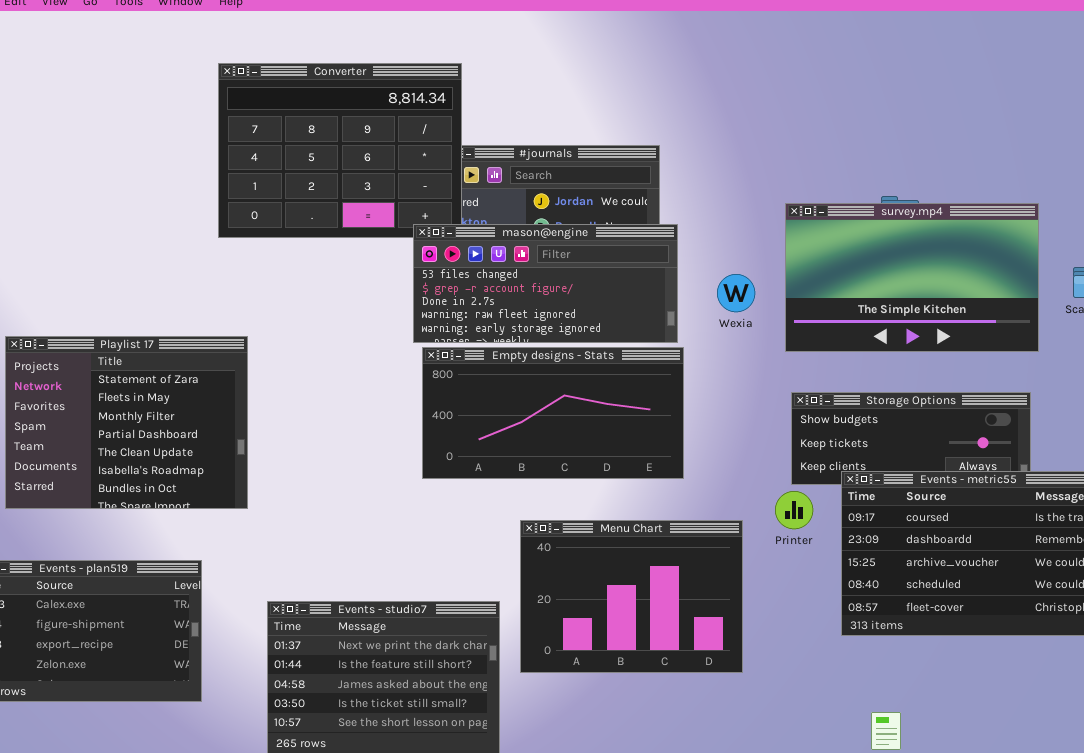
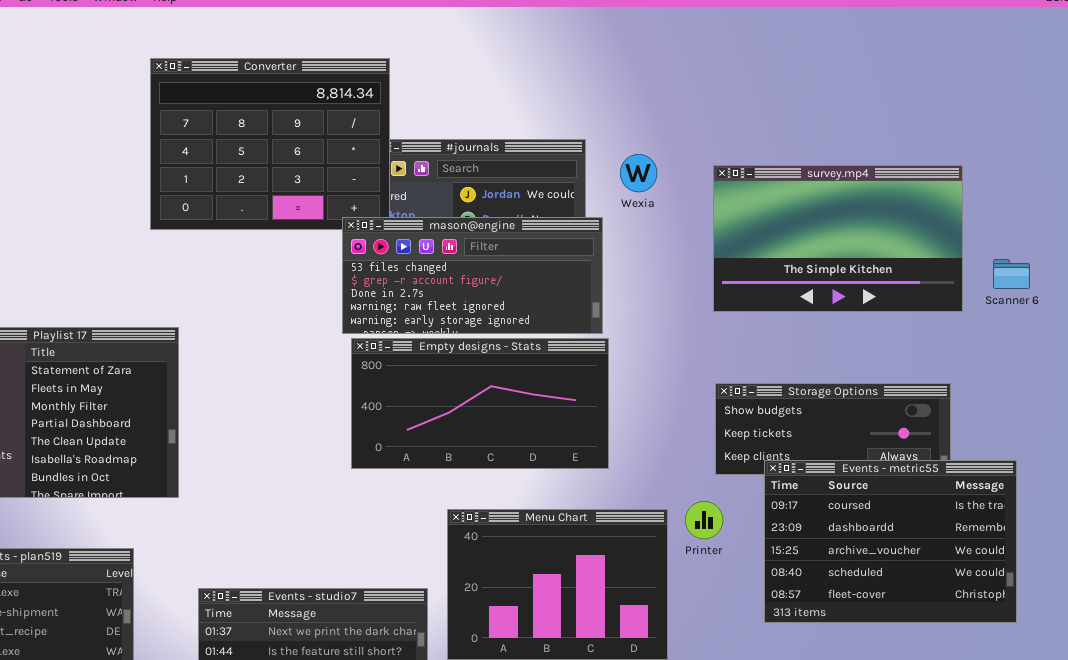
survey.mp4: [785,203,1039,352] -> [713,165,963,312], moved
Wexia: [717,274,755,312] -> [620,154,657,192], moved
Printer: [775,491,813,529] -> [685,501,723,539], moved

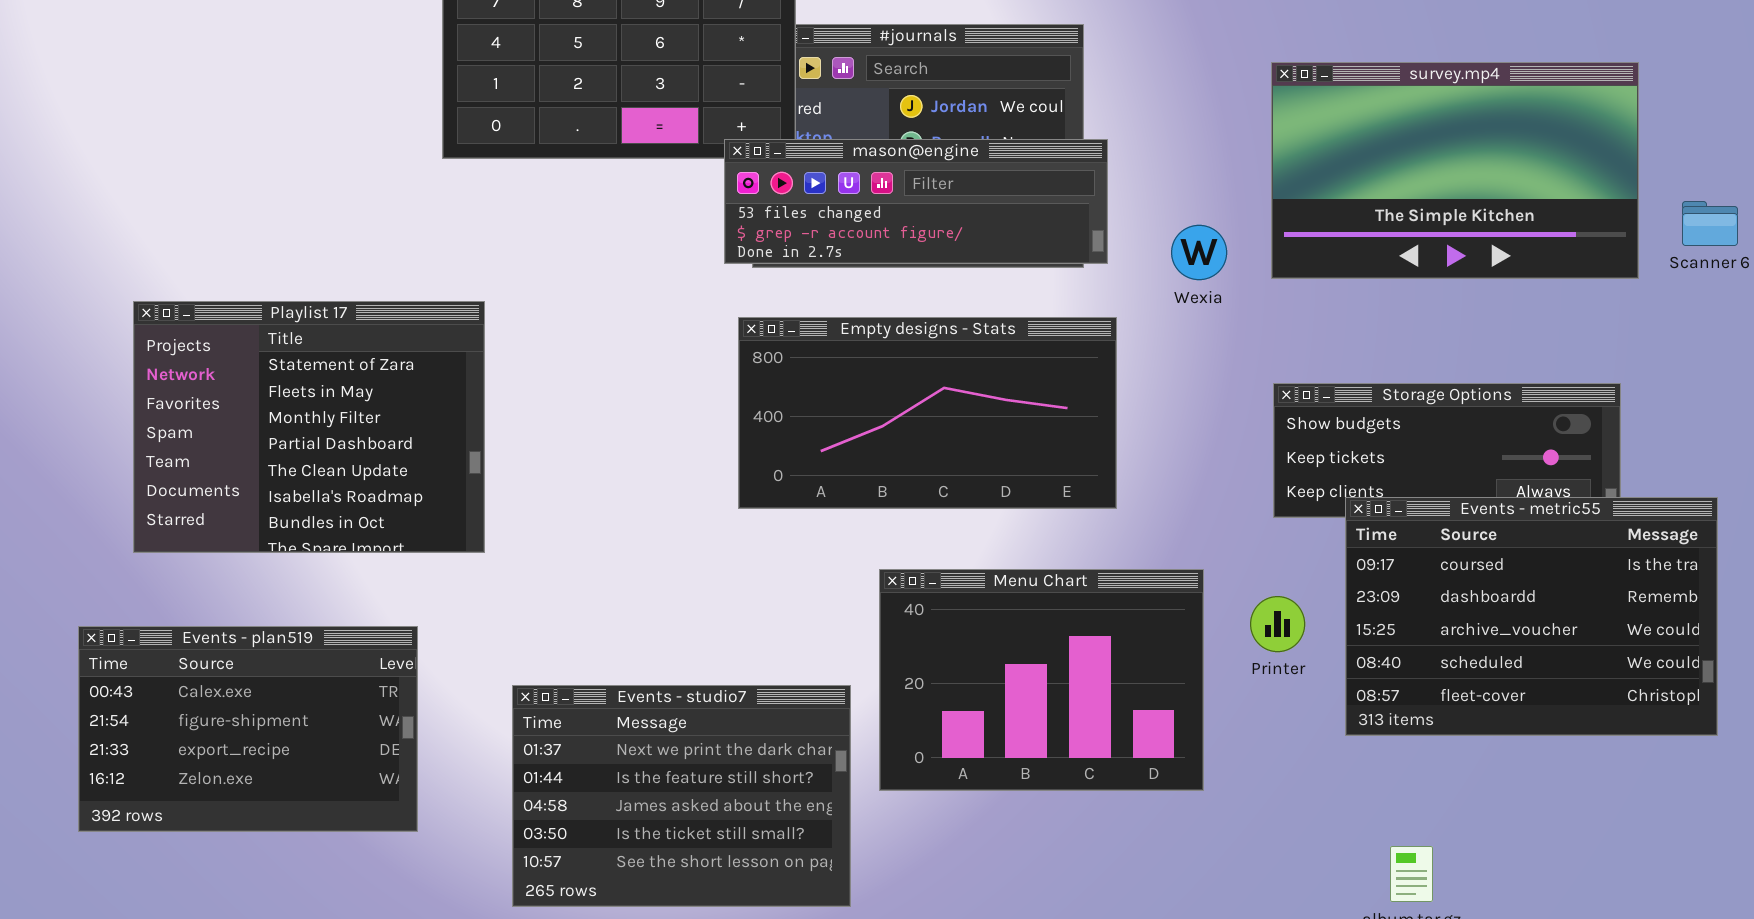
Wexia: [620,154,657,192] -> [1171,225,1227,280], moved
mason@engine: [342,217,603,334] -> [724,139,1108,264], resized
Printer: [685,501,723,539] -> [1250,596,1305,652], moved

